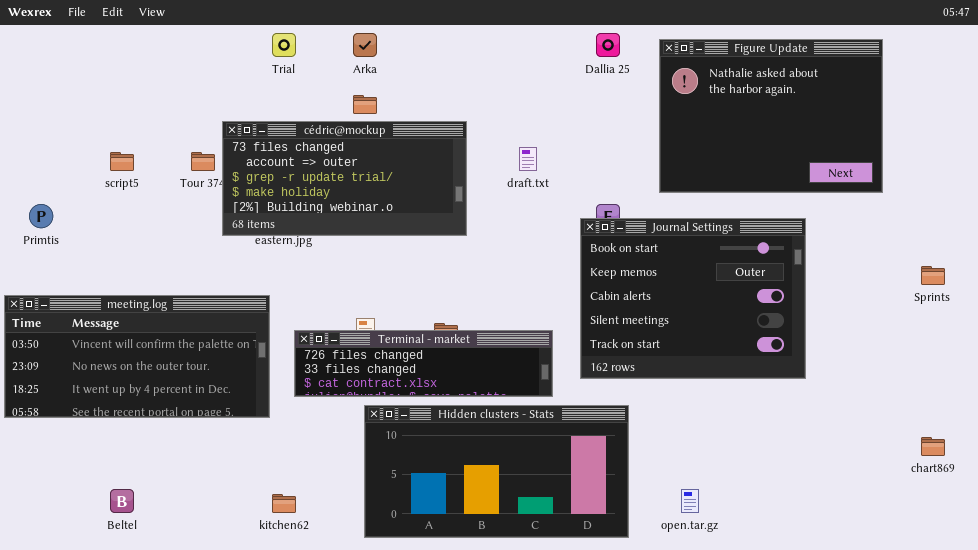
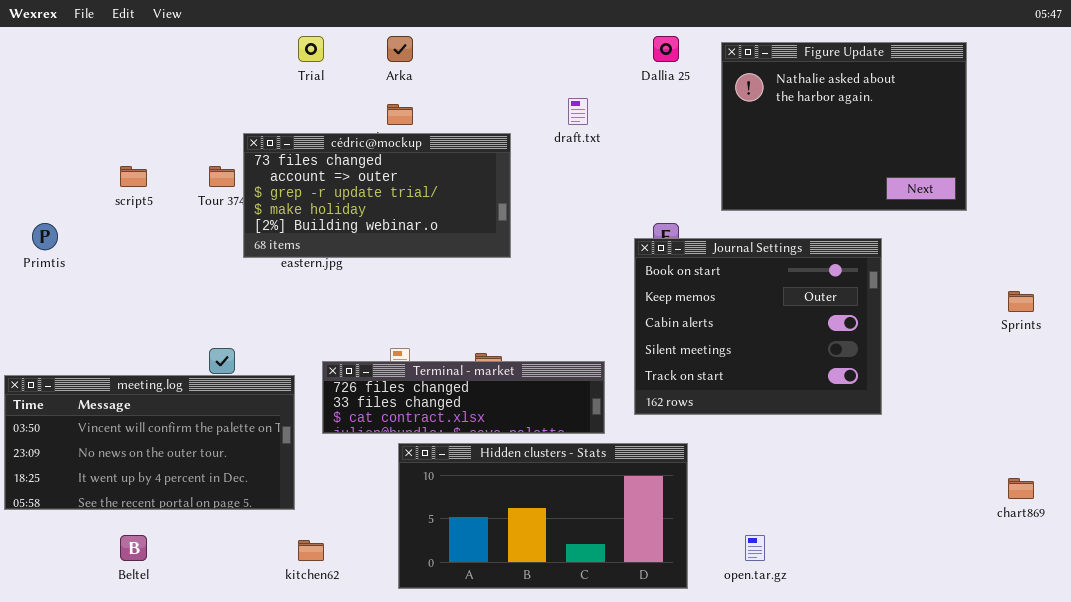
draft.txt: [519,147,537,171] -> [568,98,588,125], moved
meeting.log: [4,295,270,418] -> [4,375,295,510], moved

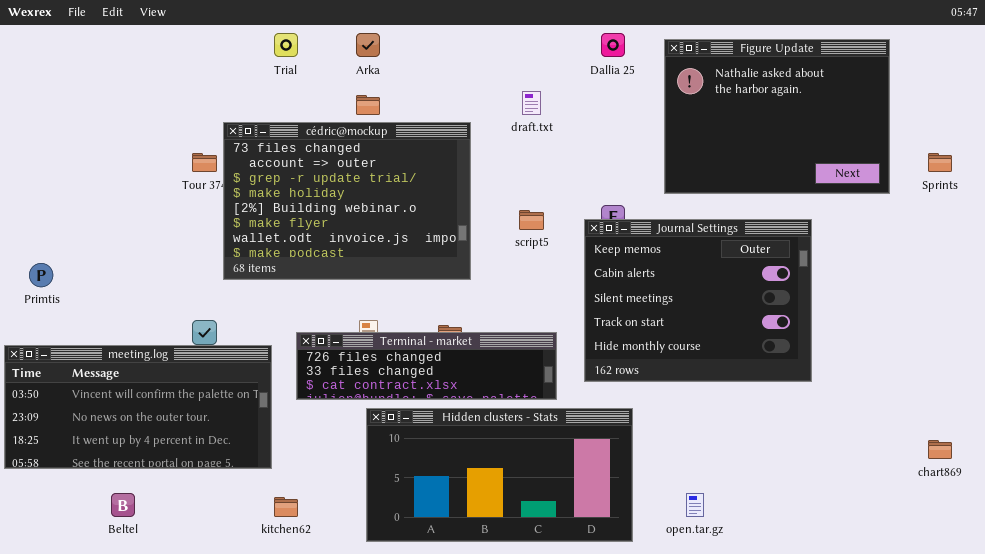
cédric@mockup: [243,133,511,258] -> [223,122,471,280], resized
script5: [120,166,147,187] -> [519,210,544,230], moved
Primtis: [32,223,58,250] -> [29,263,53,287], moved
Journal Settings: [634,238,882,415] -> [584,219,812,382], scrolled down 1 row
Sprints: [1008,291,1034,312] -> [928,153,952,172], moved

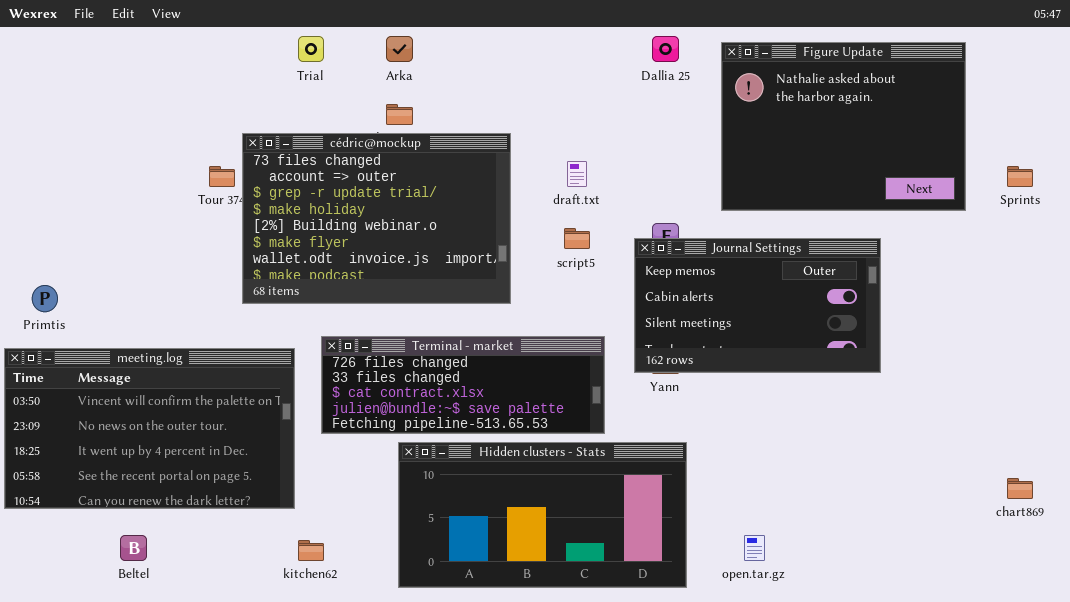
draft.txt: [522,91,541,115] -> [567,161,587,187], moved
Journal Settings: [584,219,812,382] -> [634,238,881,373], resized
Terminal - market: [296,332,557,400] -> [321,336,605,434], resized
meeting.log: [4,345,272,469] -> [4,348,295,509], resized

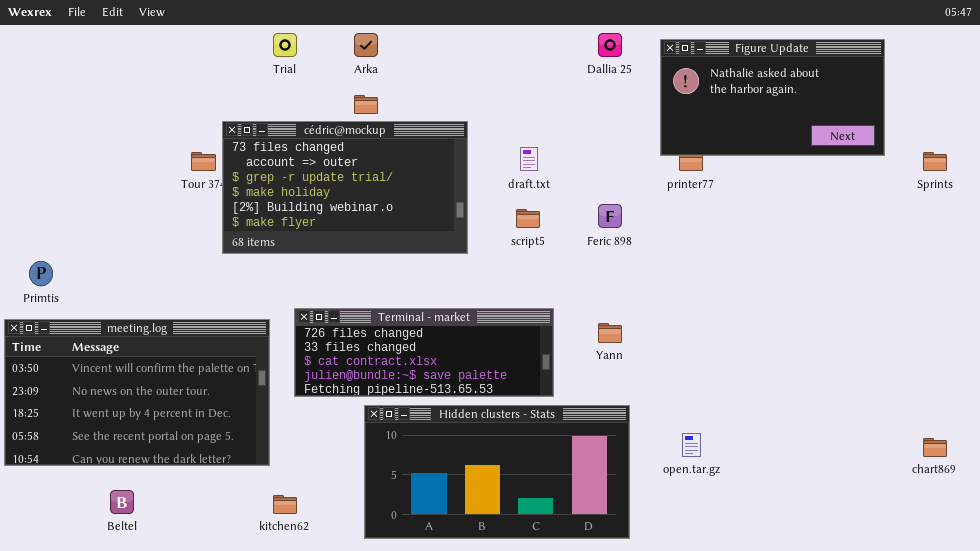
Figure Update: [721,42,966,211] -> [660,39,885,156], resized
cédric@mockup: [242,133,511,304] -> [222,121,468,254], resized
Journal Settings: [634,238,881,373] -> none, closed
open.tar.gz: [744,535,765,561] -> [682,433,701,457], moved

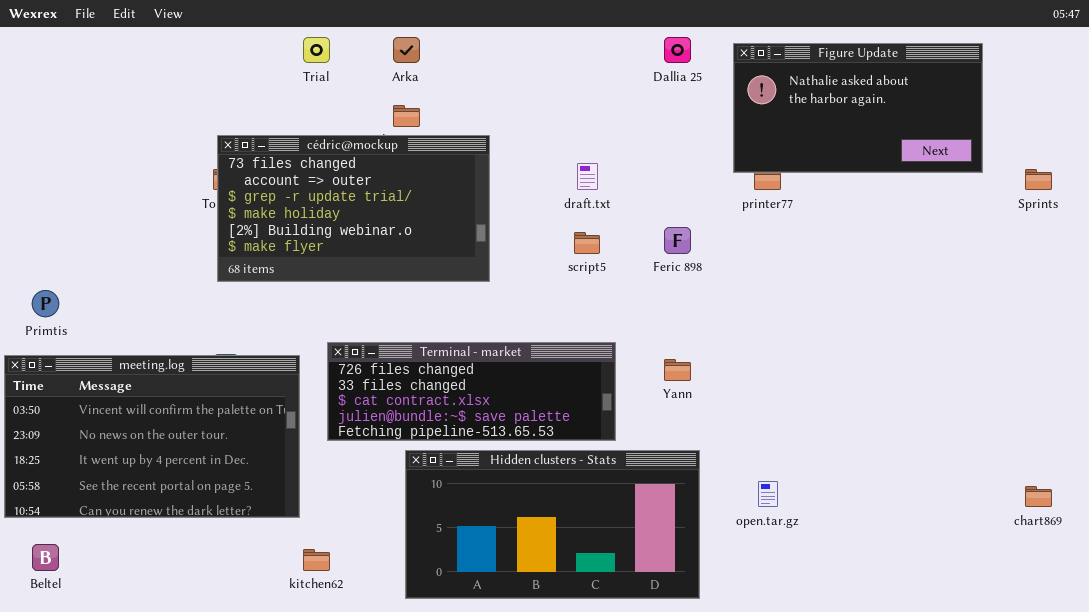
cédric@mockup: [222,121,468,254] -> [217,135,490,282], moved
Beltel: [110,490,134,514] -> [32,544,59,571], moved

